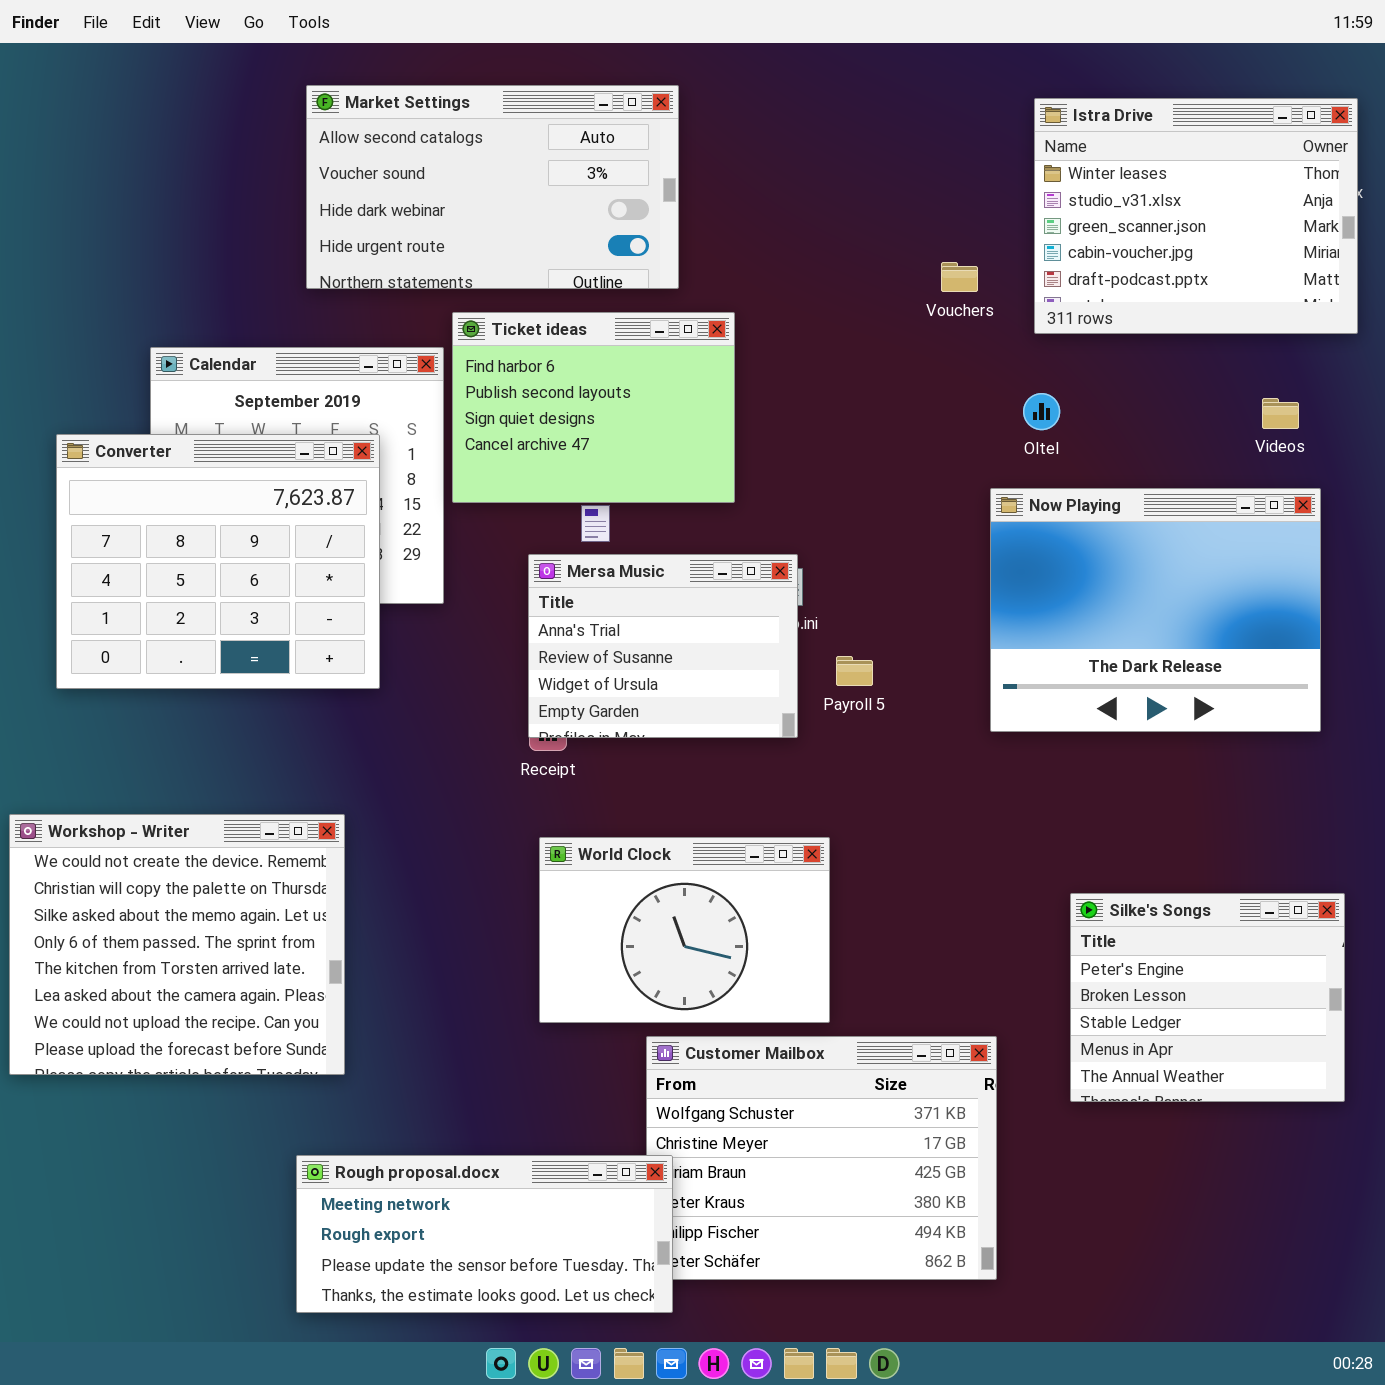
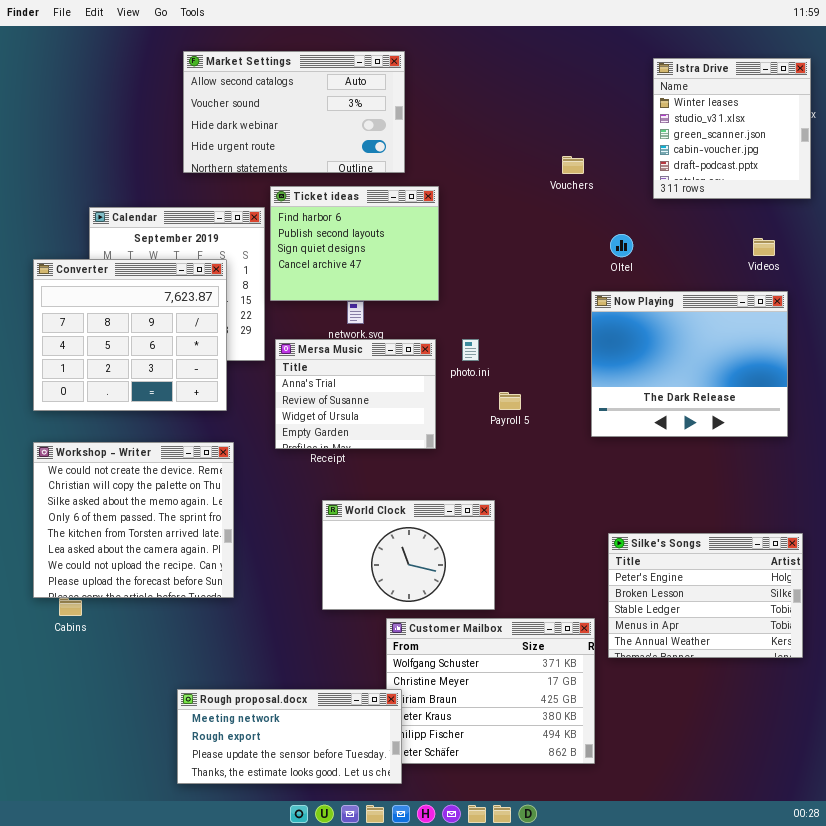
Istra Drive: [1034,98,1358,334] -> [653,58,811,199], resized
Mersa Music: [528,554,798,738] -> [275,339,436,449], moved
Workshop - Writer: [9,814,345,1075] -> [33,442,234,598], moved
Silke's Songs: [1070,893,1345,1102] -> [608,533,803,658], resized

